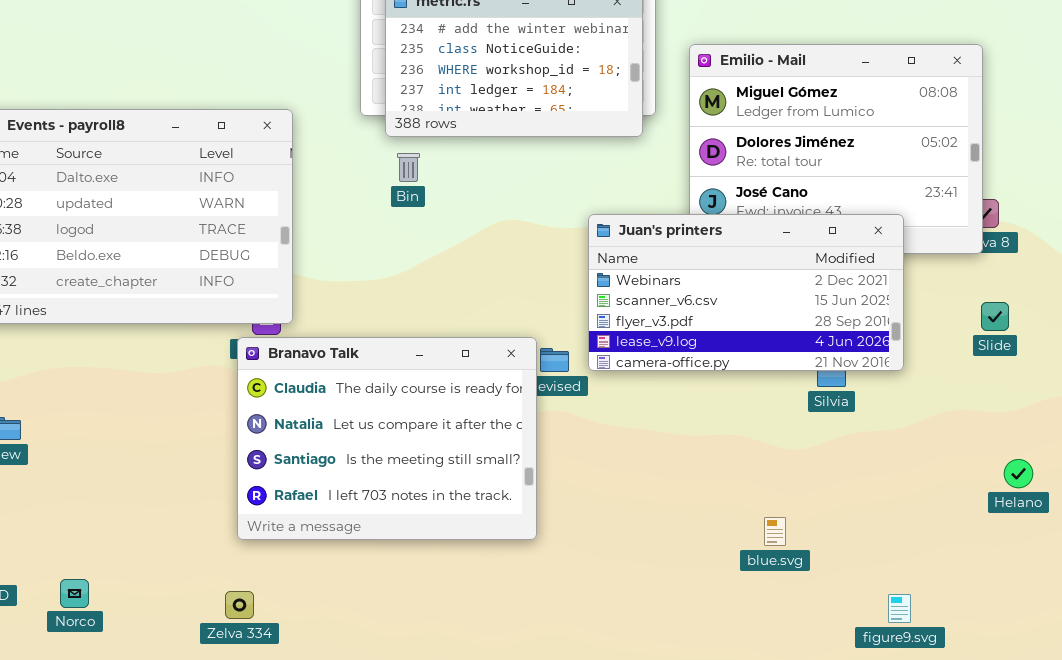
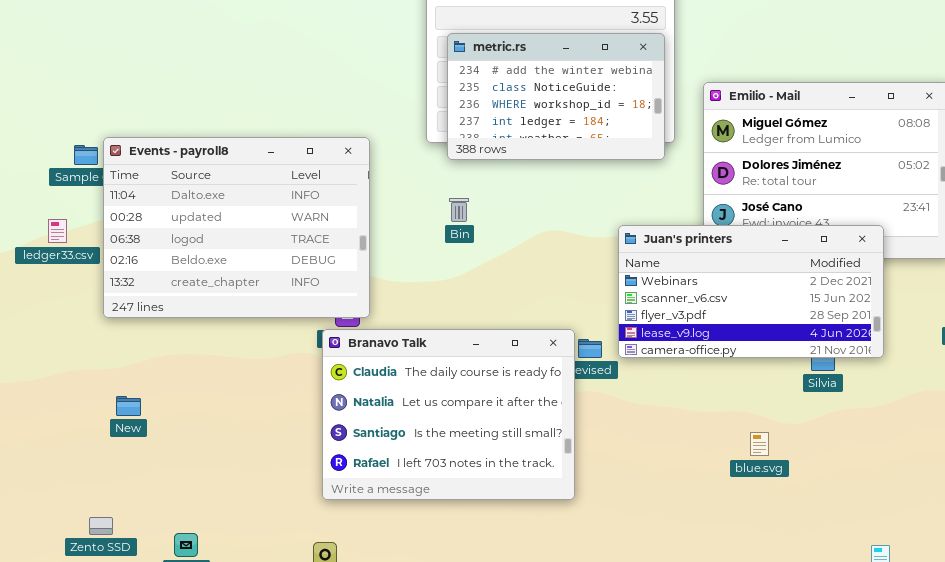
Bin: [397,153,420,182] -> [449,198,469,222], moved
blue.svg: [764,517,786,546] -> [750,432,769,456], moved

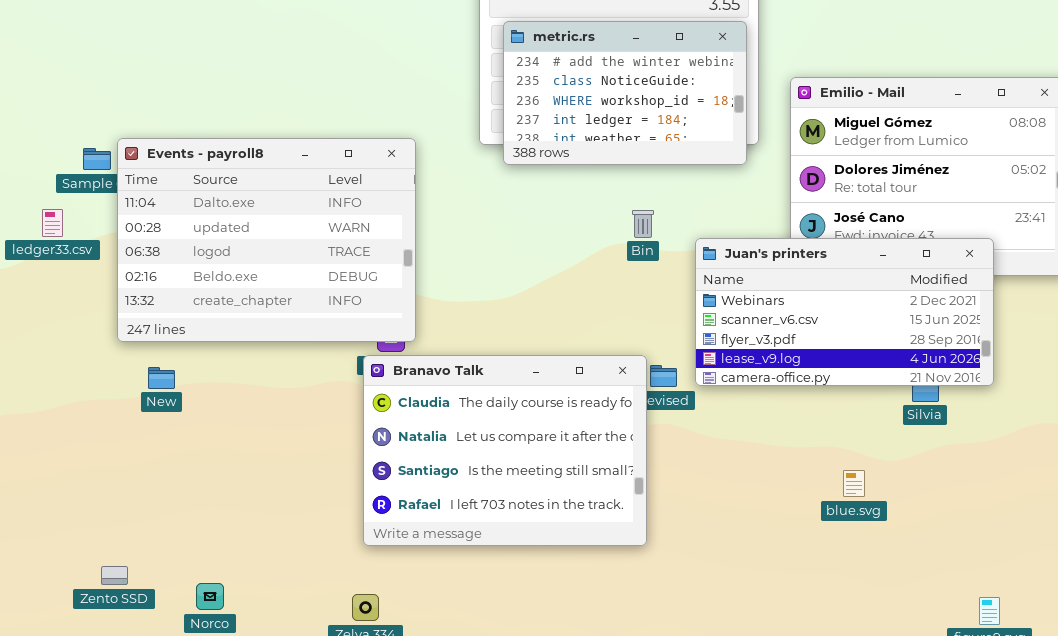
Bin: [449,198,469,222] -> [632,210,654,238], moved
ledger33.csv: [48,219,67,243] -> [42,209,63,237], moved
New: [116,396,141,416] -> [148,367,175,389], moved

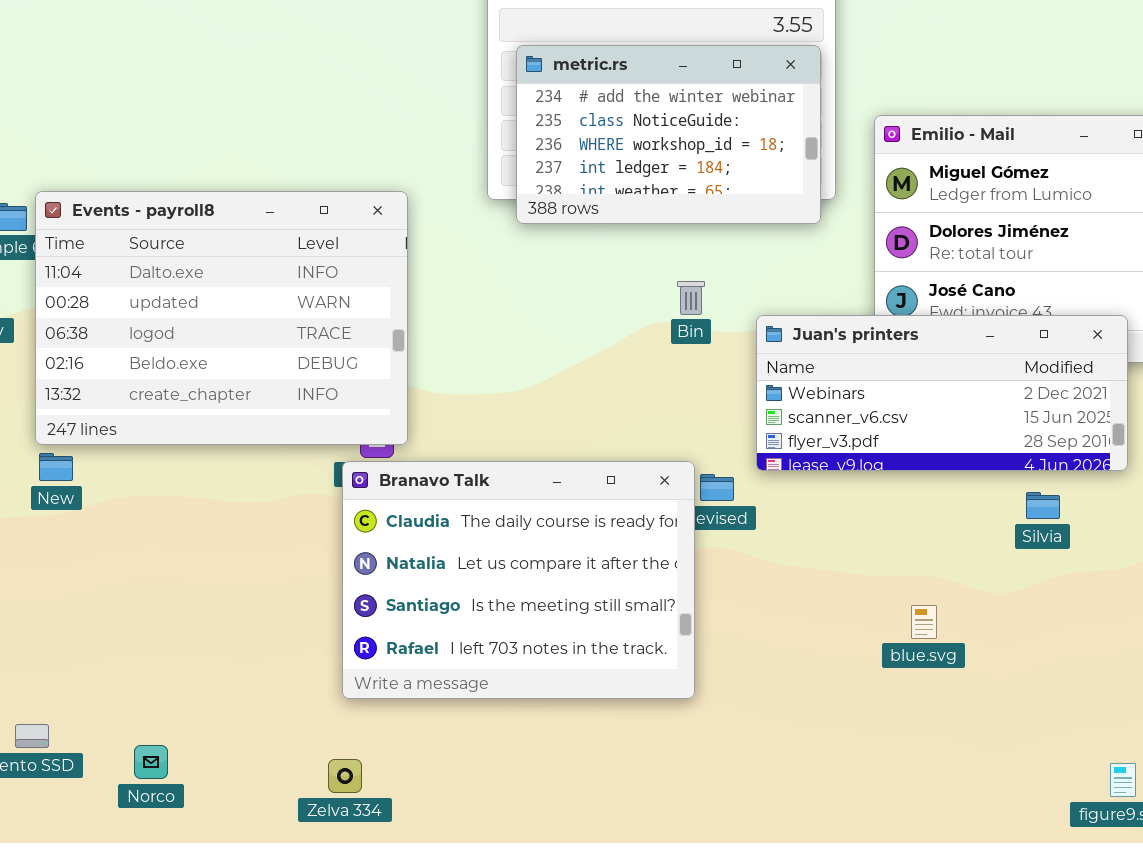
Juan's printers: [695,238,994,386] -> [756,315,1128,471], resized
New: [148,367,175,389] -> [39,453,73,481], moved
blue.svg: [843,470,865,497] -> [911,605,937,639], moved

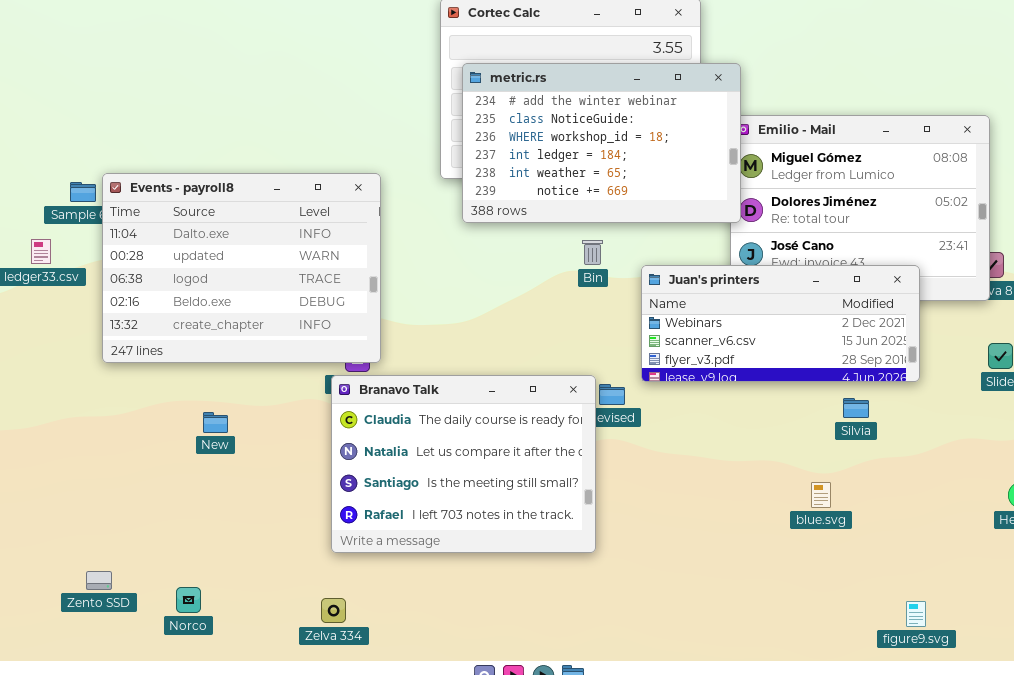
metric.rs: [516,45,821,224] -> [462,63,741,223], resized
New: [39,453,73,481] -> [203,412,228,433], moved
blue.svg: [911,605,937,639] -> [811,482,831,508], moved

